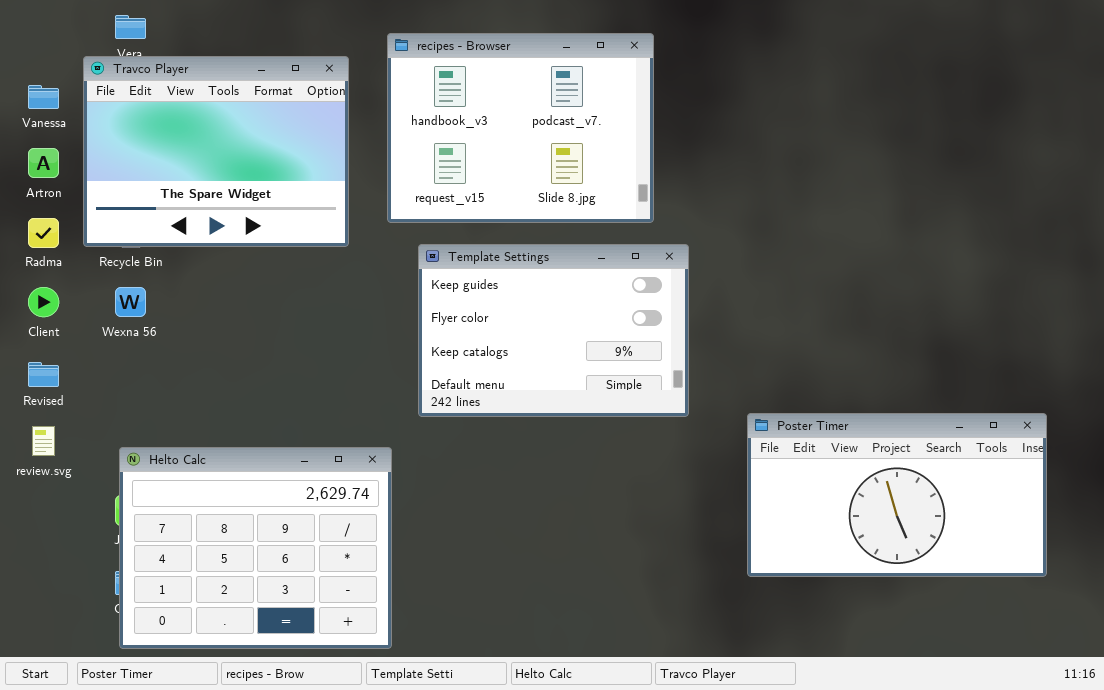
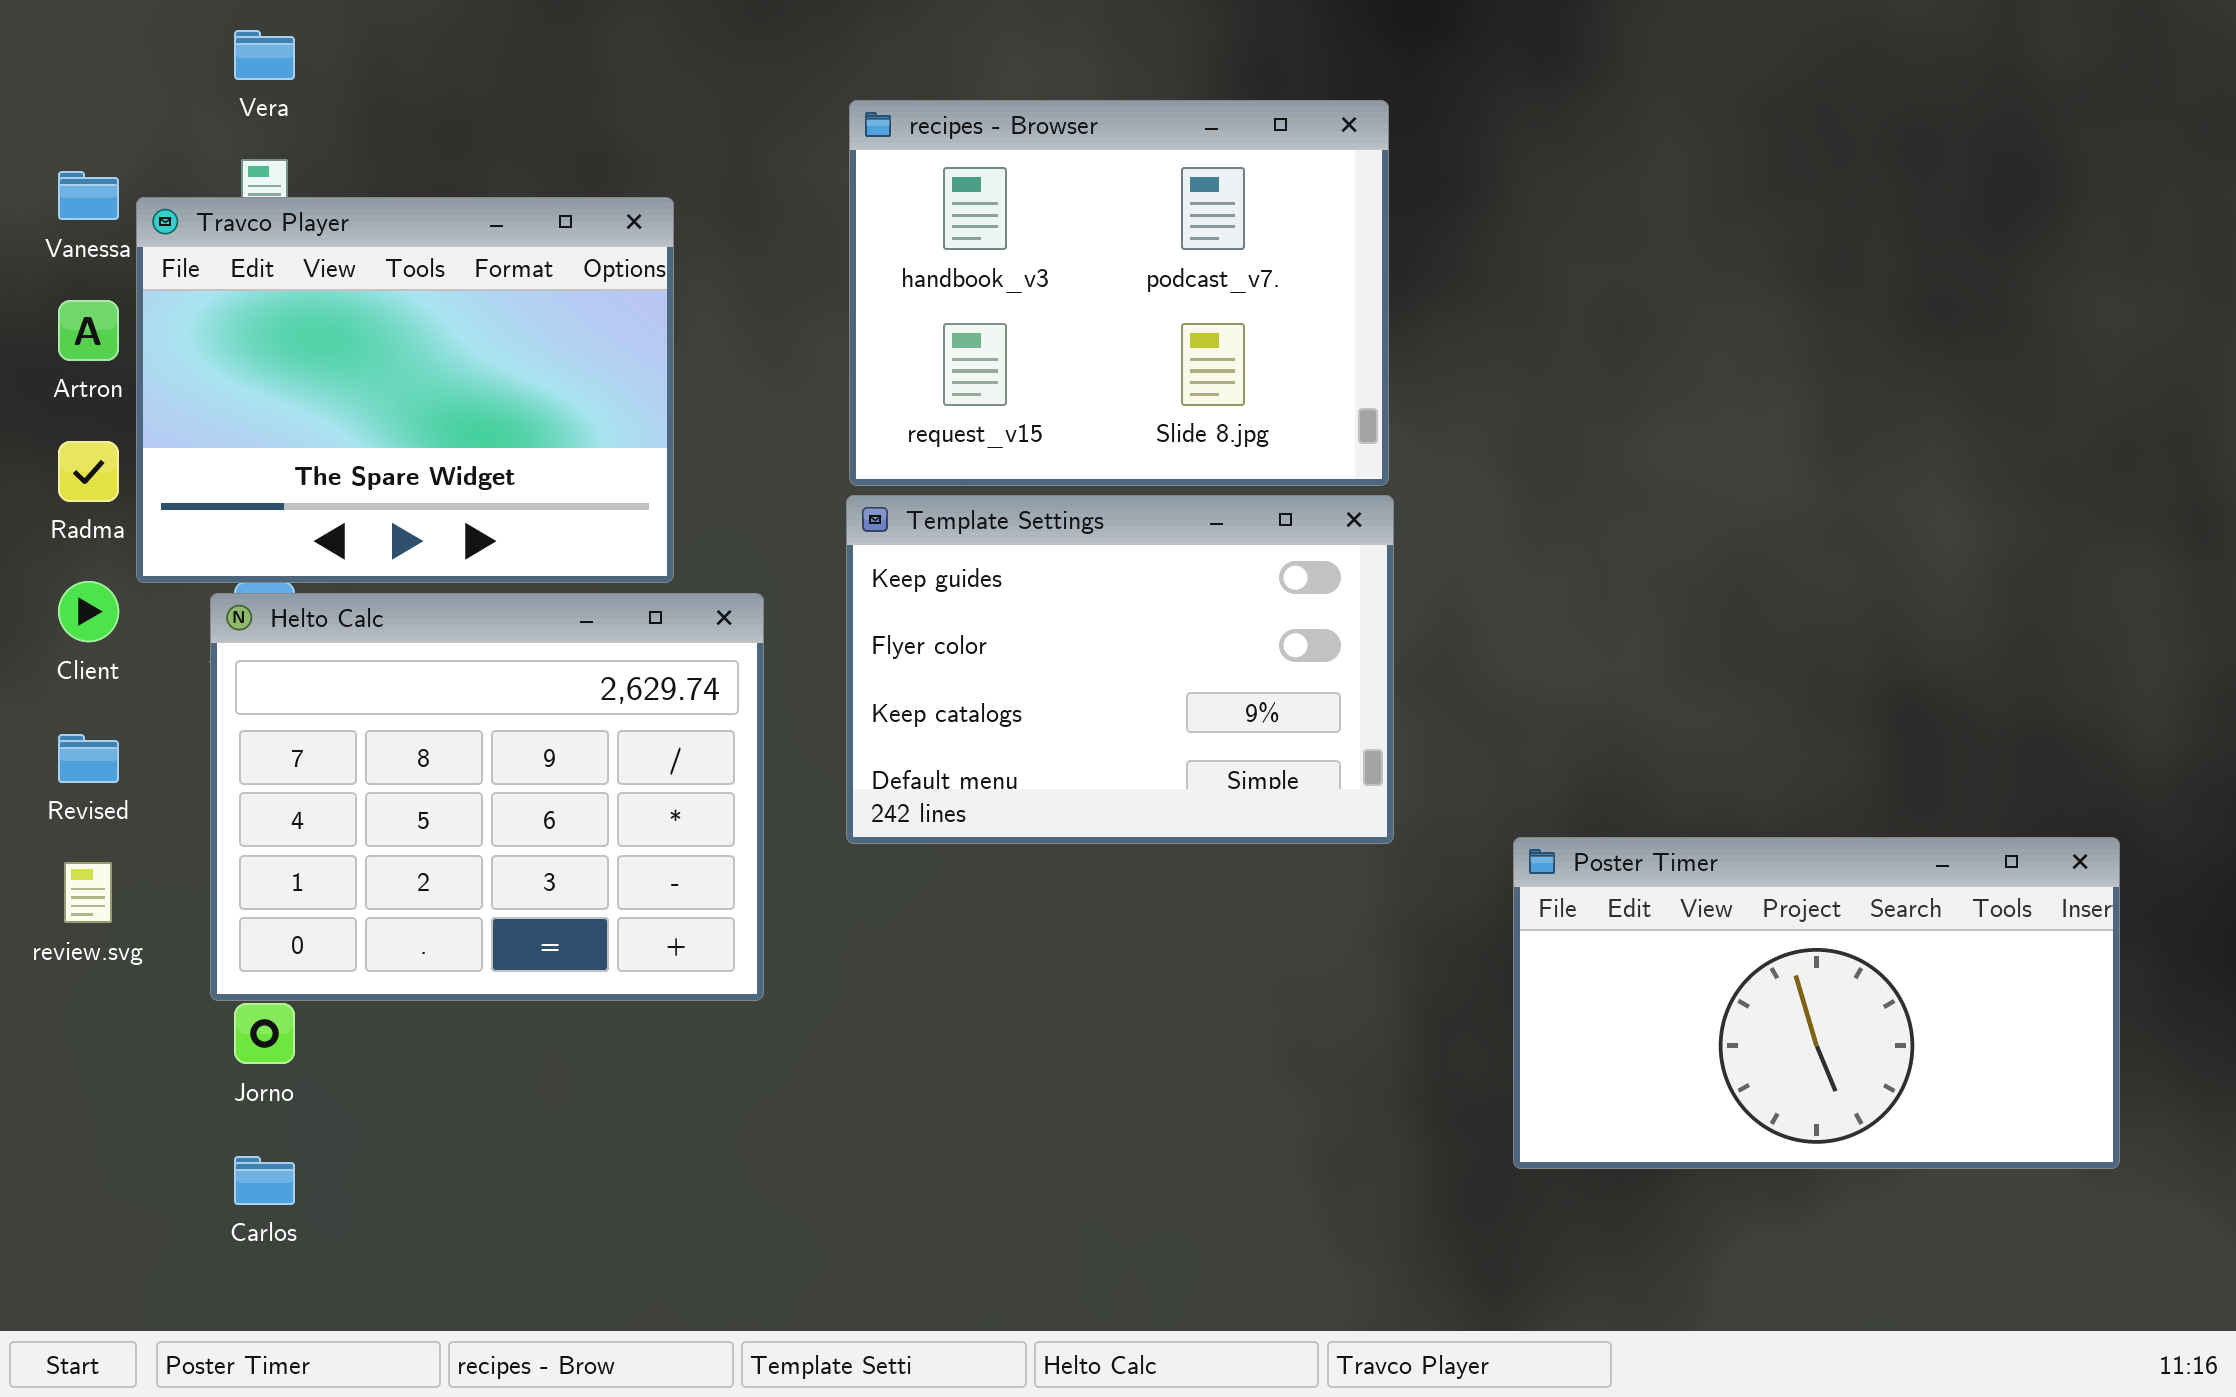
recipes - Browser: [387,33,654,223] -> [849,100,1389,486], moved
Travco Player: [83,56,349,247] -> [136,197,674,583], moved
Helto Calc: [119,447,392,649] -> [210,593,764,1001], moved

